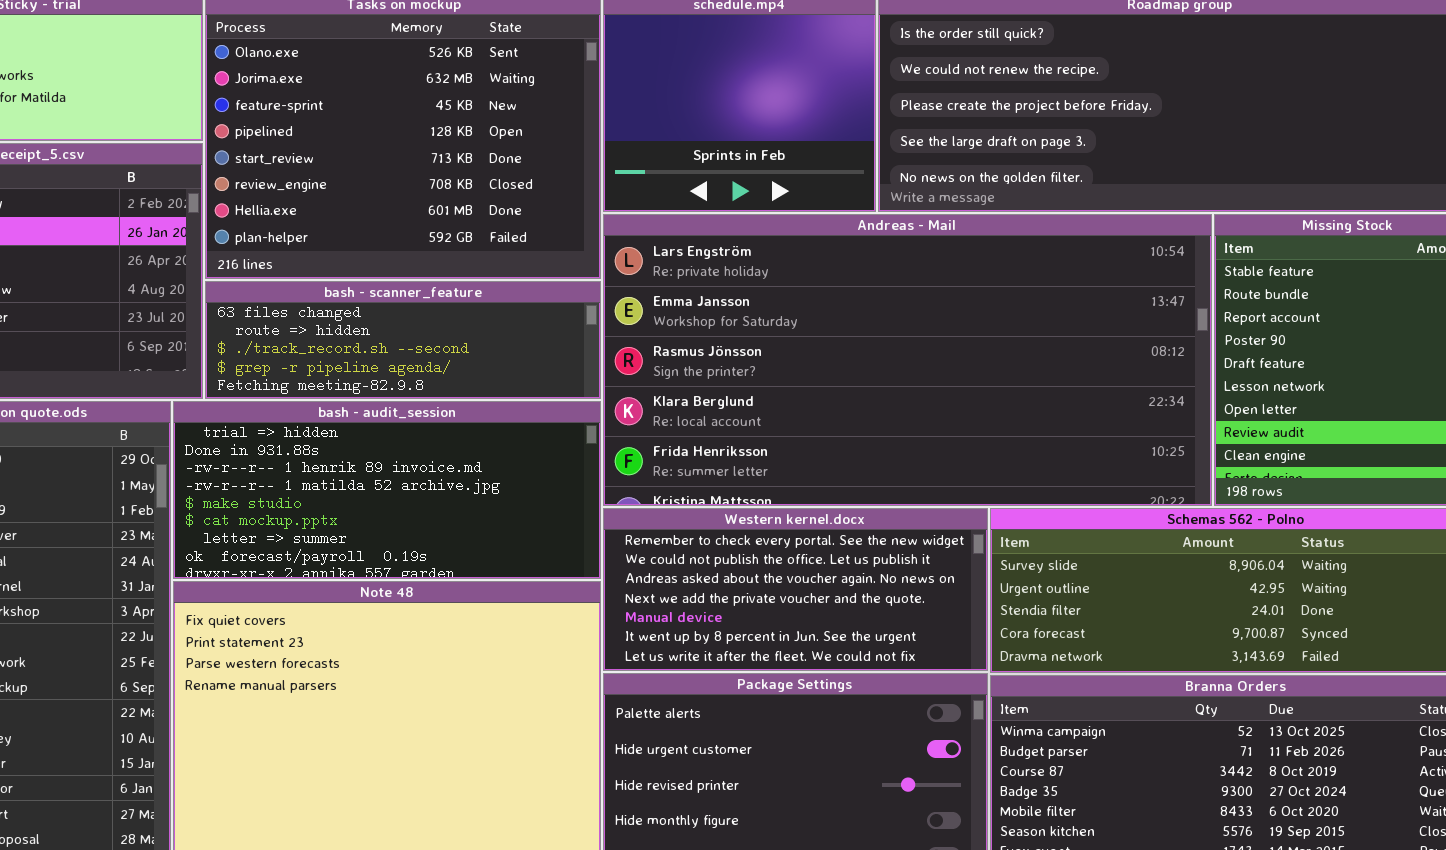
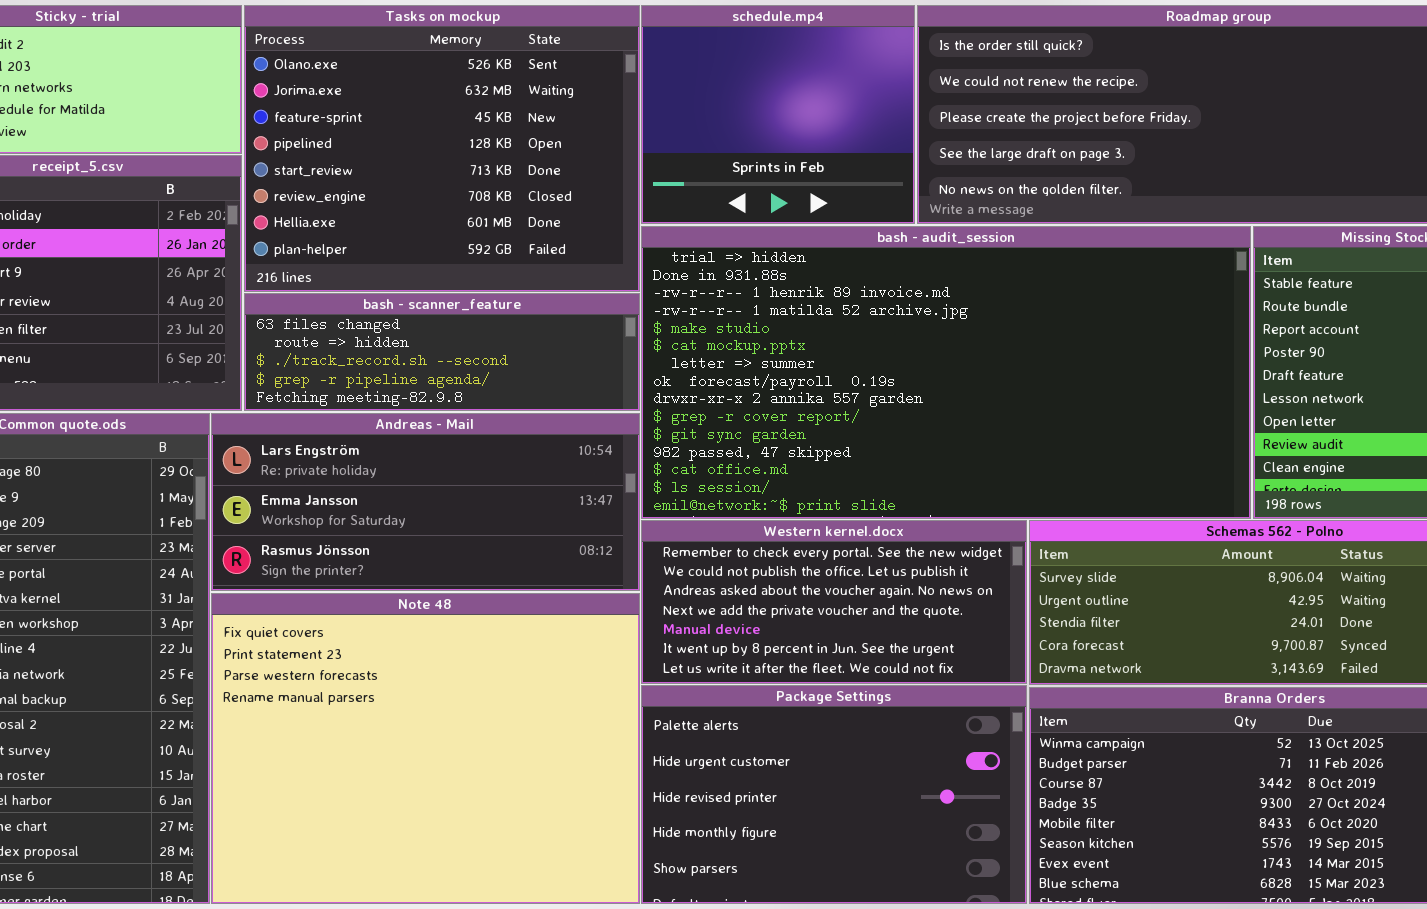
Andreas - Mail: [603,214,1212,506] -> [211,413,640,591], moved, resized
bash - audit_session: [173,401,601,579] -> [641,226,1251,519], moved, resized

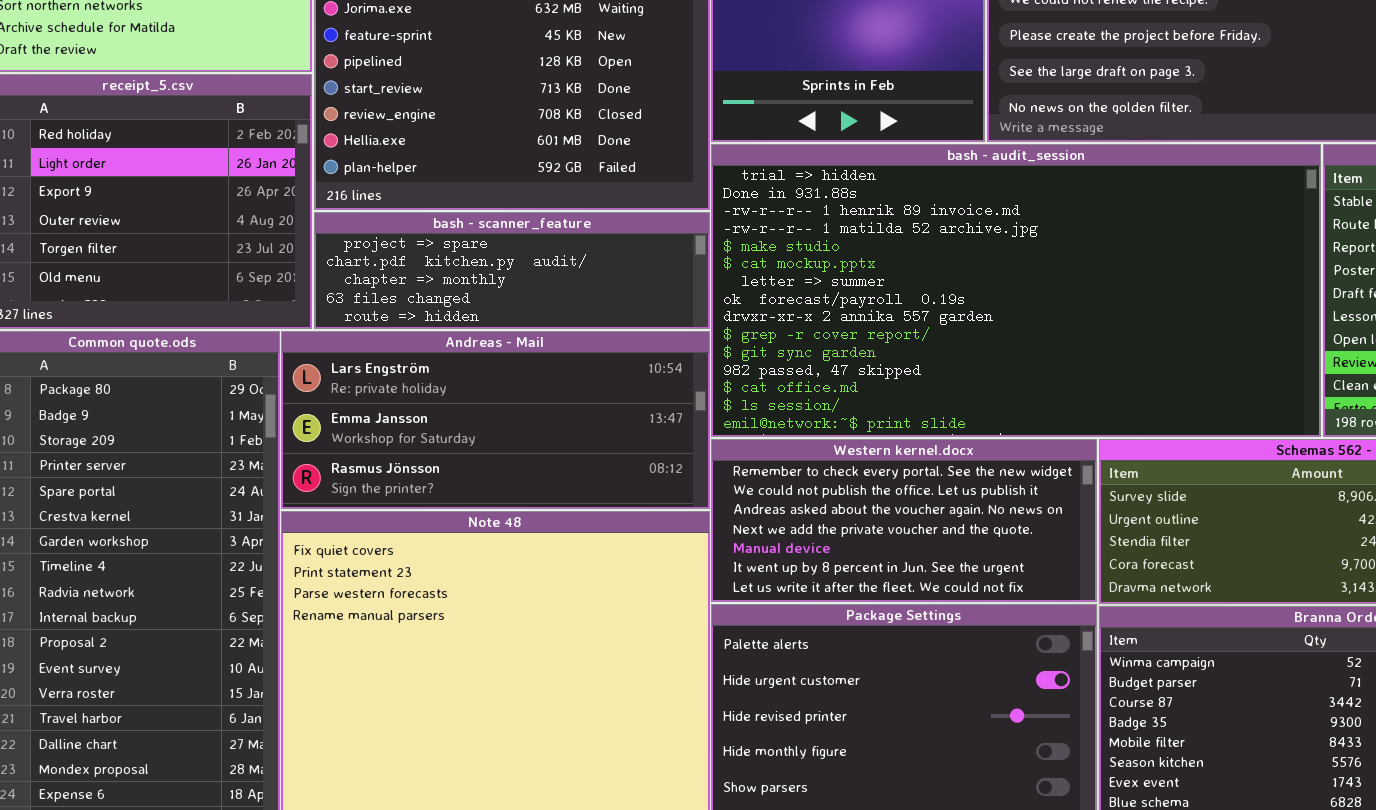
bash - scanner_feature: [244,293,640,411] -> [314,212,710,329], scrolled up 3 rows

